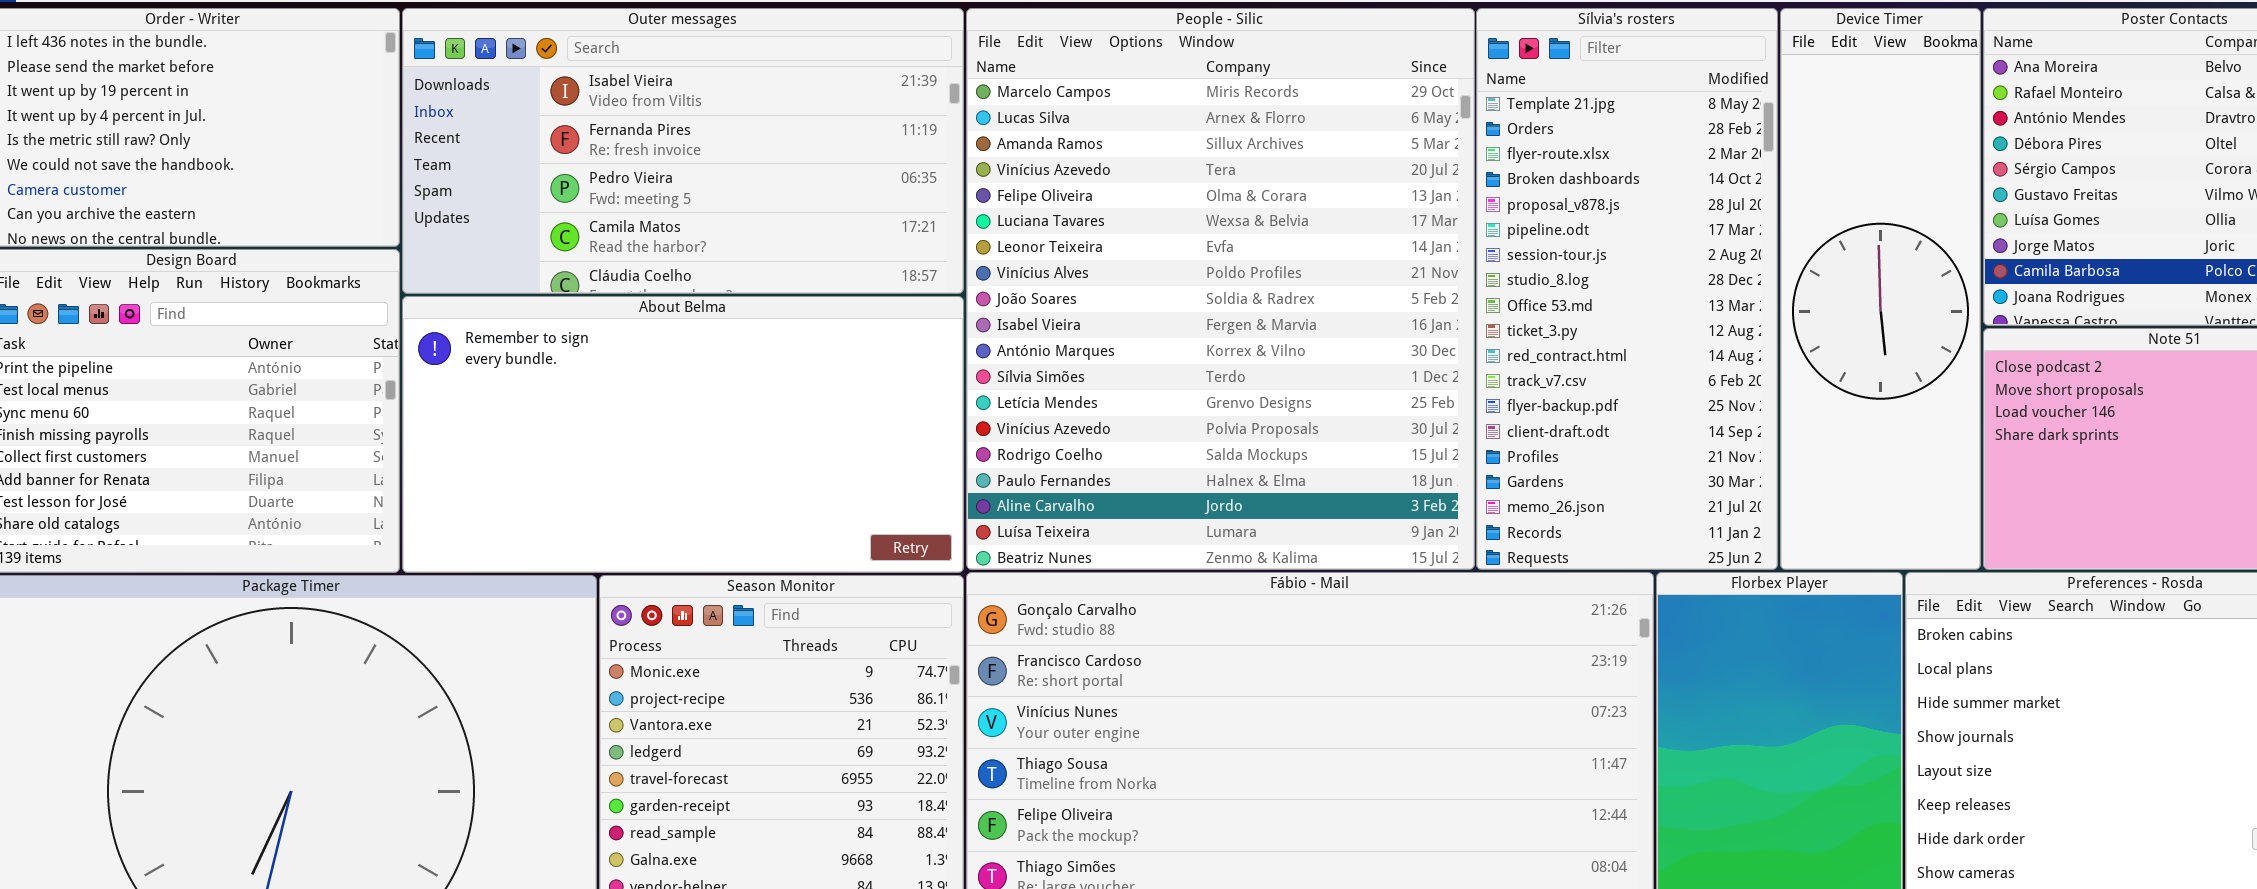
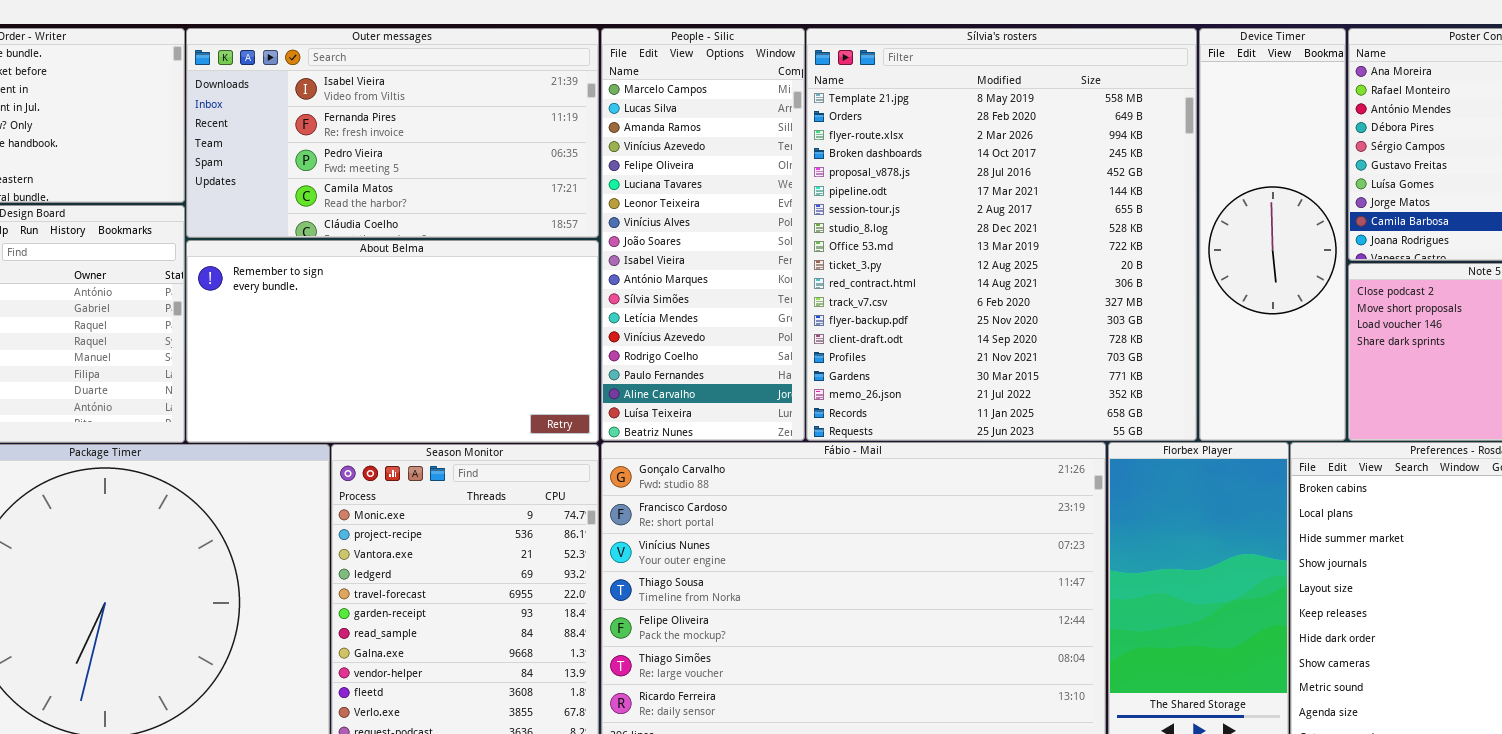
People - Silic: [966,8,1475,570] -> [601,28,805,441], resized
Sílvia's rosters: [1476,8,1778,570] -> [806,28,1197,441], resized

